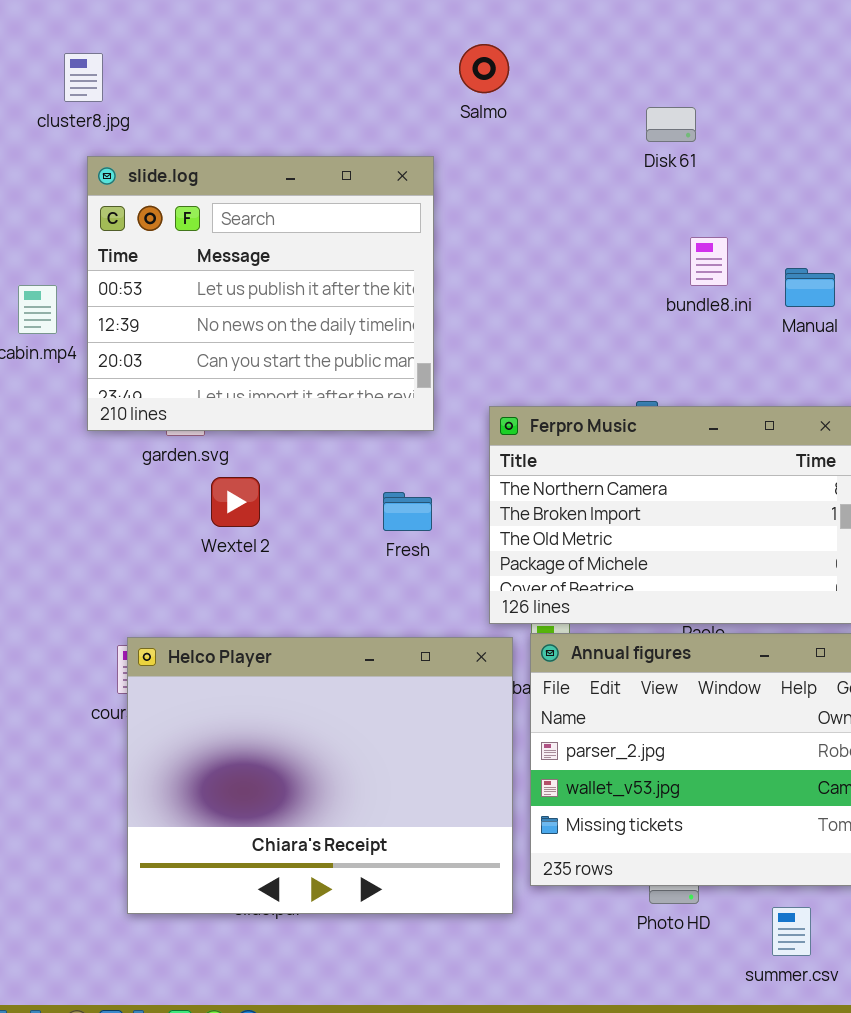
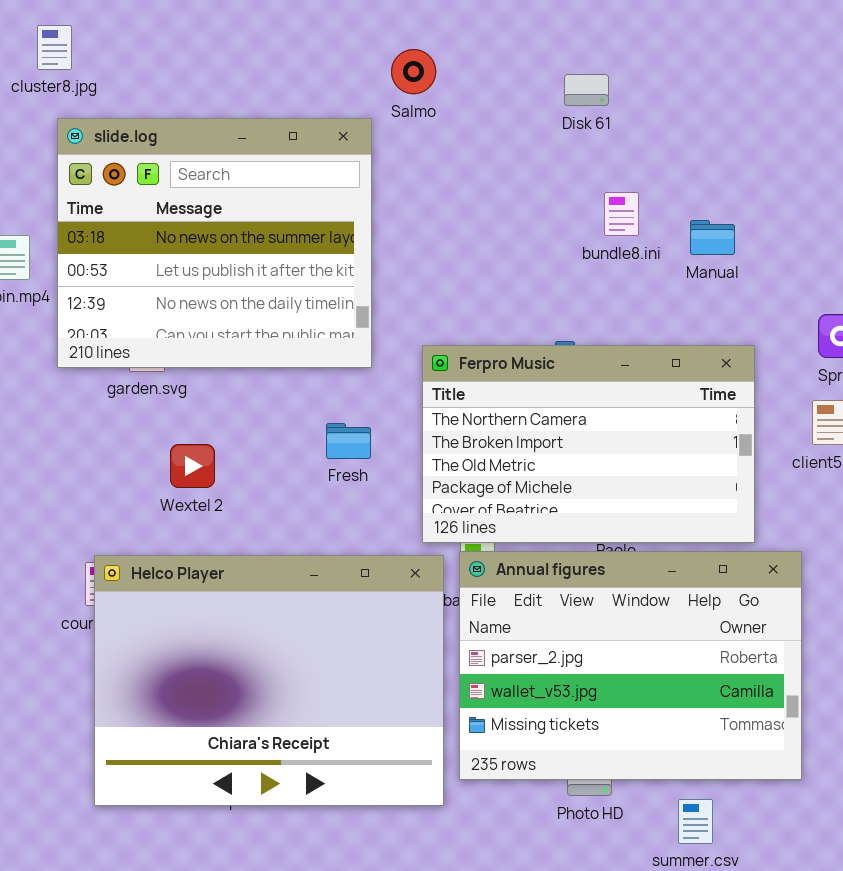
Salmo: [459,44,509,93] -> [391,49,436,94], moved
slide.log: [87,156,434,431] -> [57,118,372,368], scrolled up 1 row
Wextel 2: [211,477,260,527] -> [170,444,215,488], moved

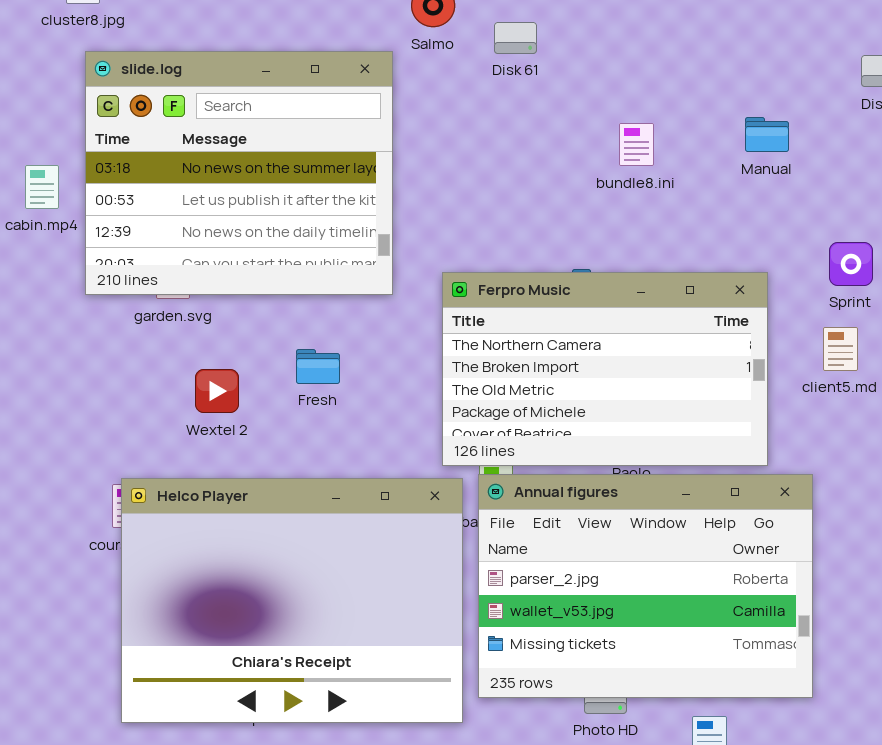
Disk 61: [564,74,609,106] -> [494,22,537,54], moved
Manual: [690,220,735,255] -> [745,117,789,152], moved
Fresh: [326,423,371,459] -> [296,349,340,384], moved

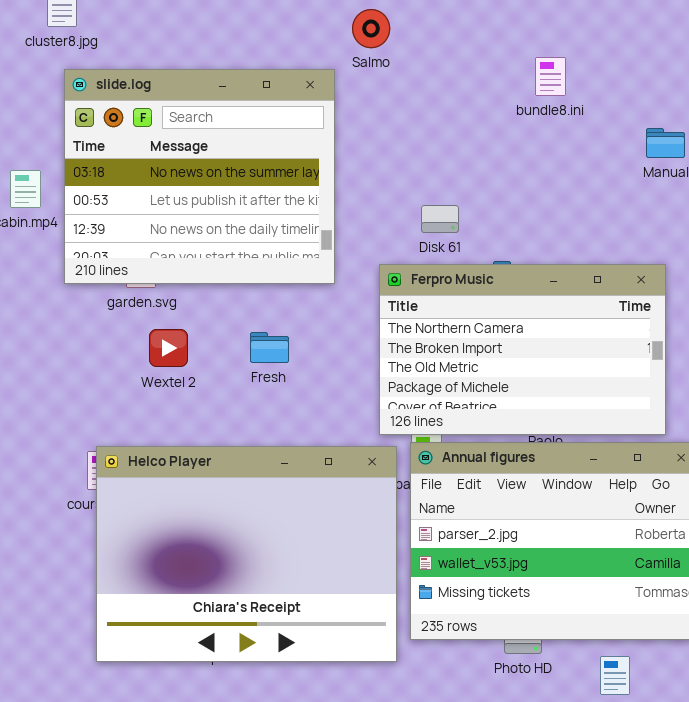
Disk 61: [494,22,537,54] -> [421,205,459,233], moved
bundle8.ini: [619,123,654,166] -> [535,57,566,96], moved
Wextel 2: [195,369,239,413] -> [149,329,188,367], moved

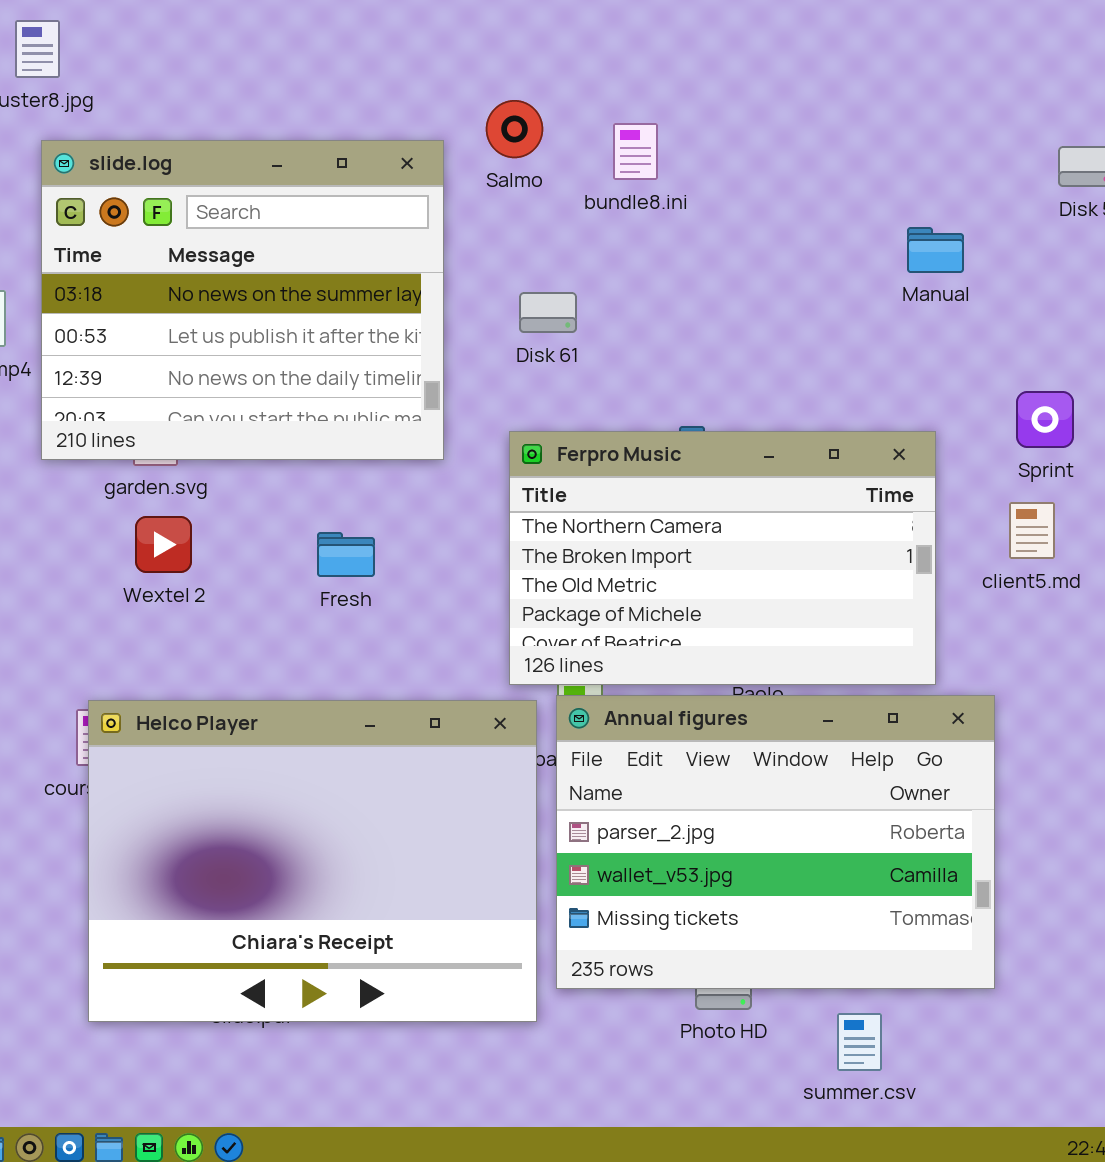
Salmo: [352,9,390,48] -> [486,100,543,158], moved
bundle8.ini: [535,57,566,96] -> [613,123,658,180], moved
Disk 61: [421,205,459,233] -> [519,292,577,333], moved
Wextel 2: [149,329,188,367] -> [135,516,192,573], moved

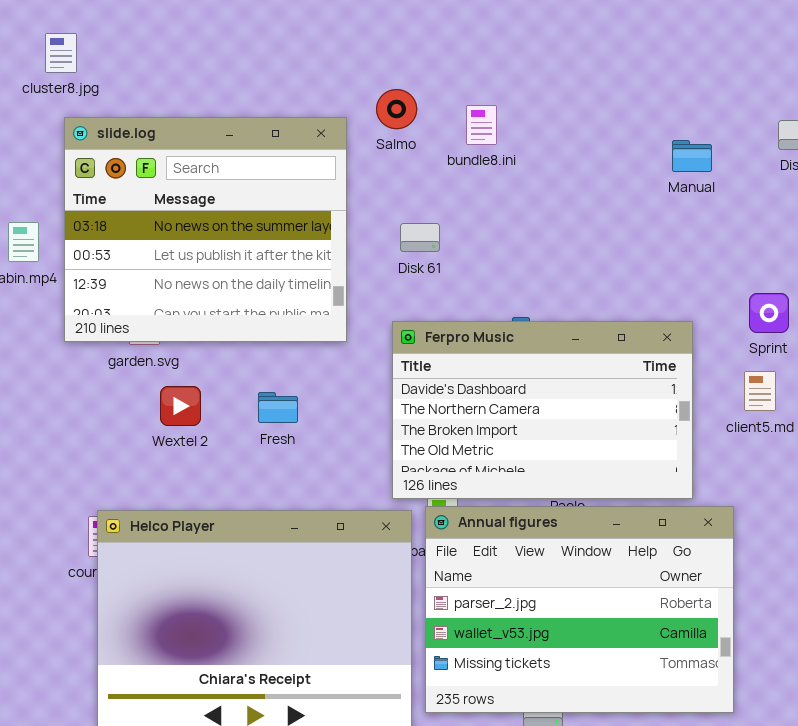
Manual: [907,227,964,273] -> [672,140,712,172], moved
Ferpro Music: [509,431,936,685] -> [392,321,693,499], scrolled up 1 row
Wextel 2: [135,516,192,573] -> [160,386,201,426], moved

